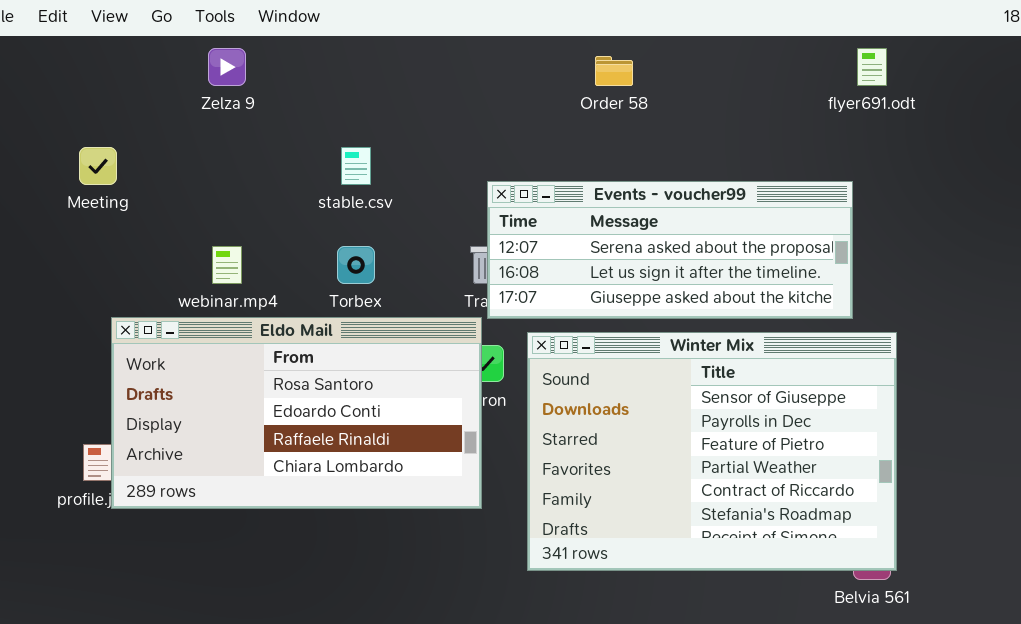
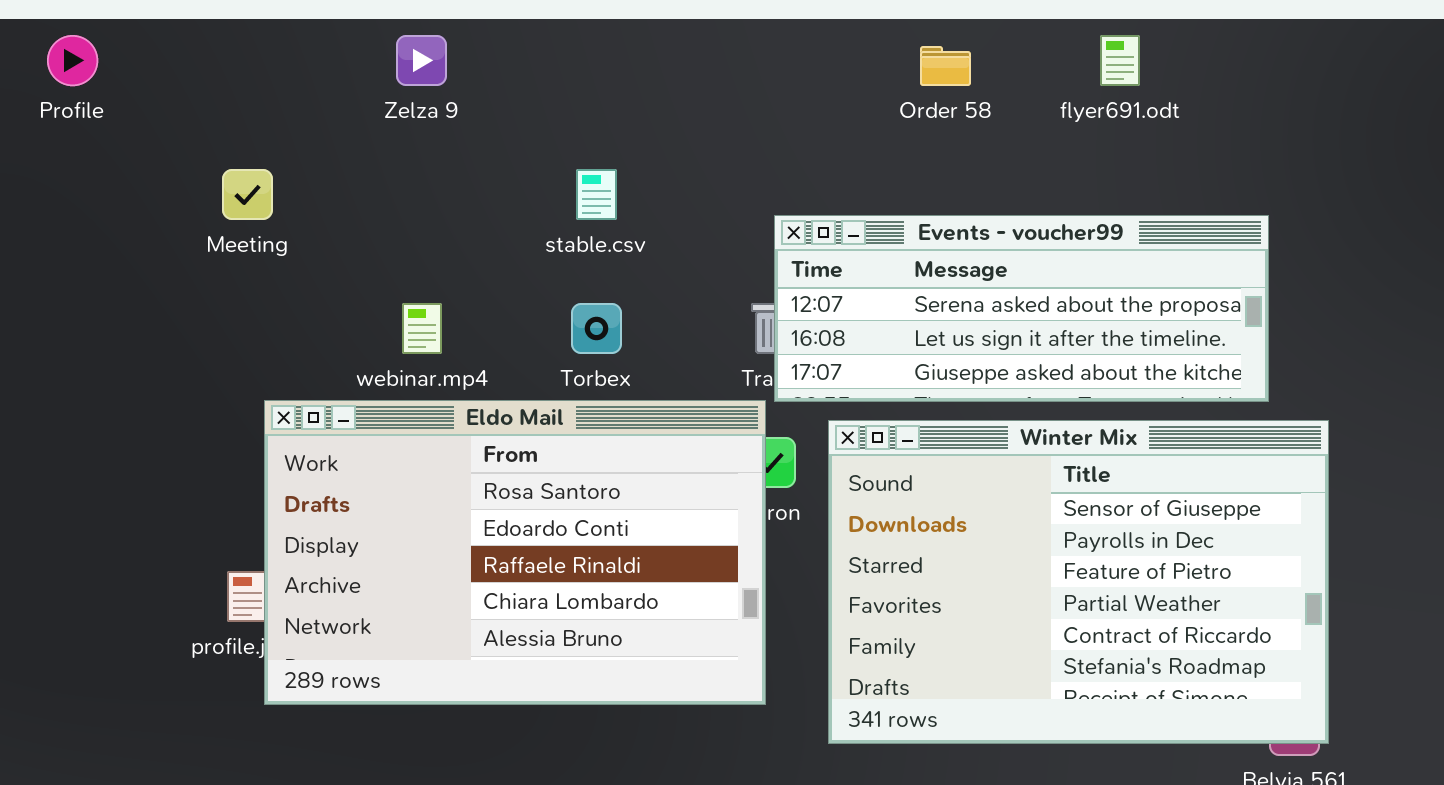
flyer691.odt: [857,48,887,86] -> [1100,35,1140,86], moved
Eldo Mail: [111,317,482,509] -> [264,400,766,705], resized

